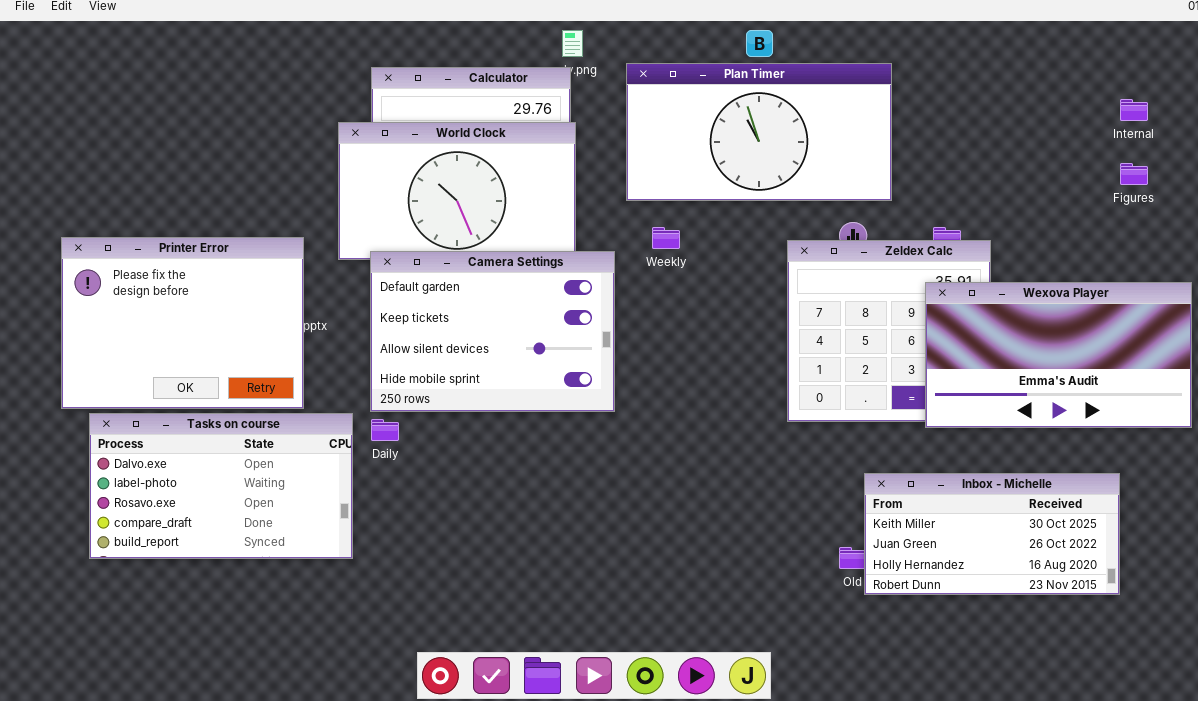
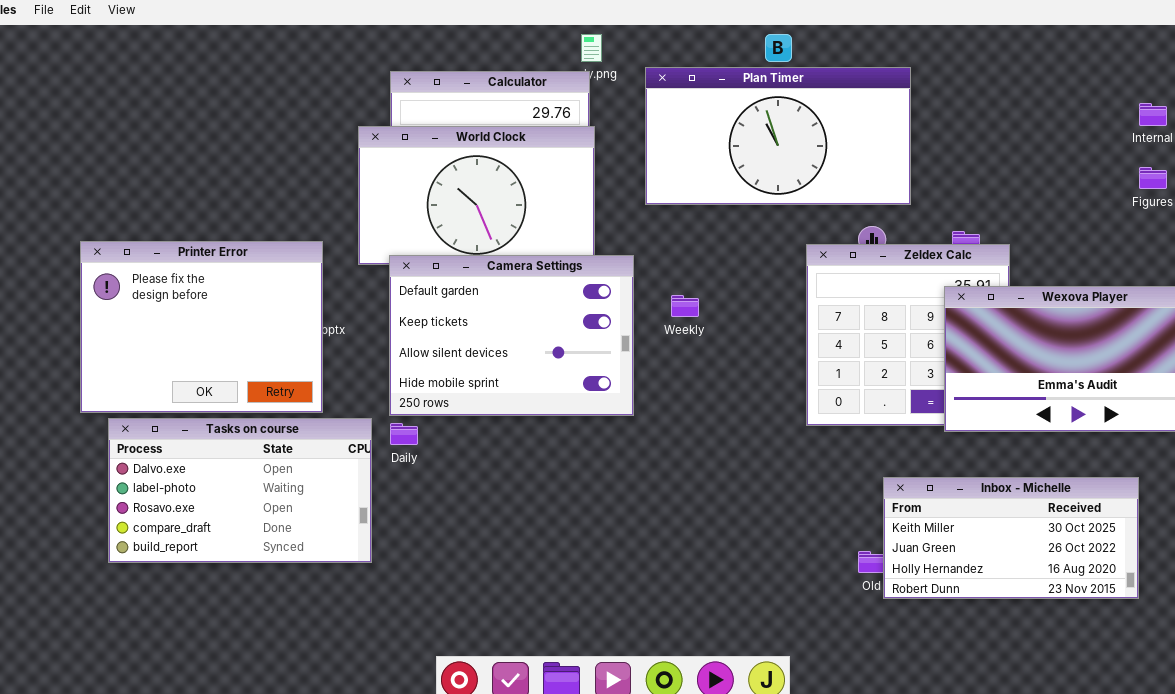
Weekly: [652,227,680,249] -> [671,295,699,317], moved

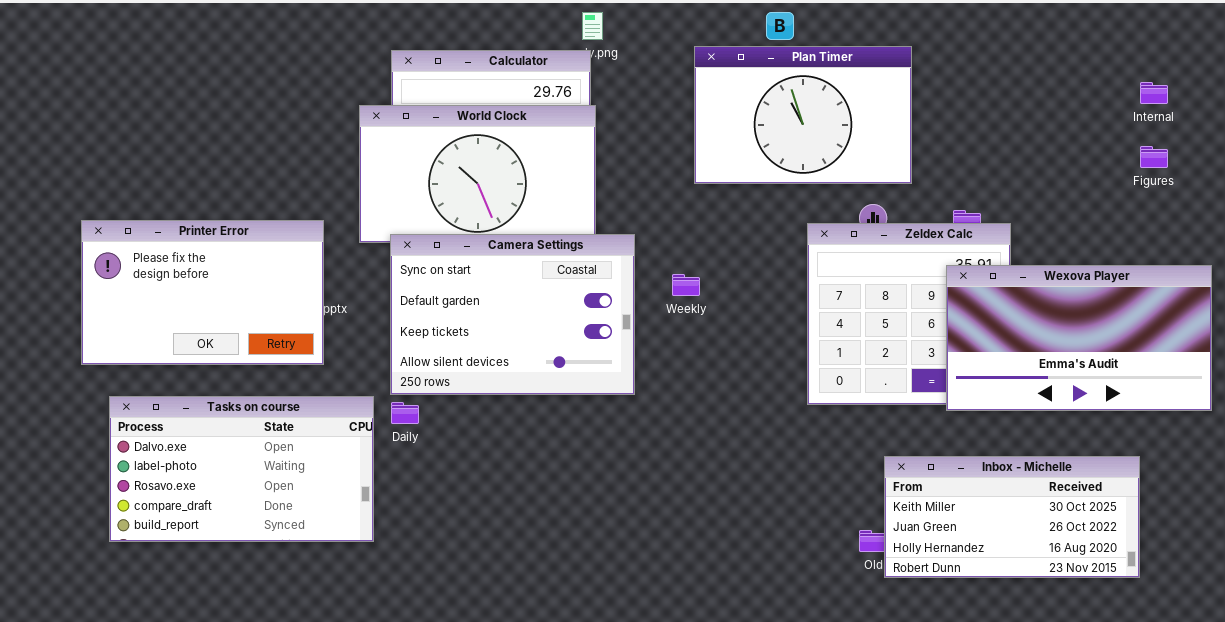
Plan Timer: [645,67,911,205] -> [694,46,912,184], resized
Printer Error: [80,241,323,413] -> [81,220,324,365], resized
Camera Settings: [389,255,634,416] -> [390,234,635,395], scrolled up 1 row

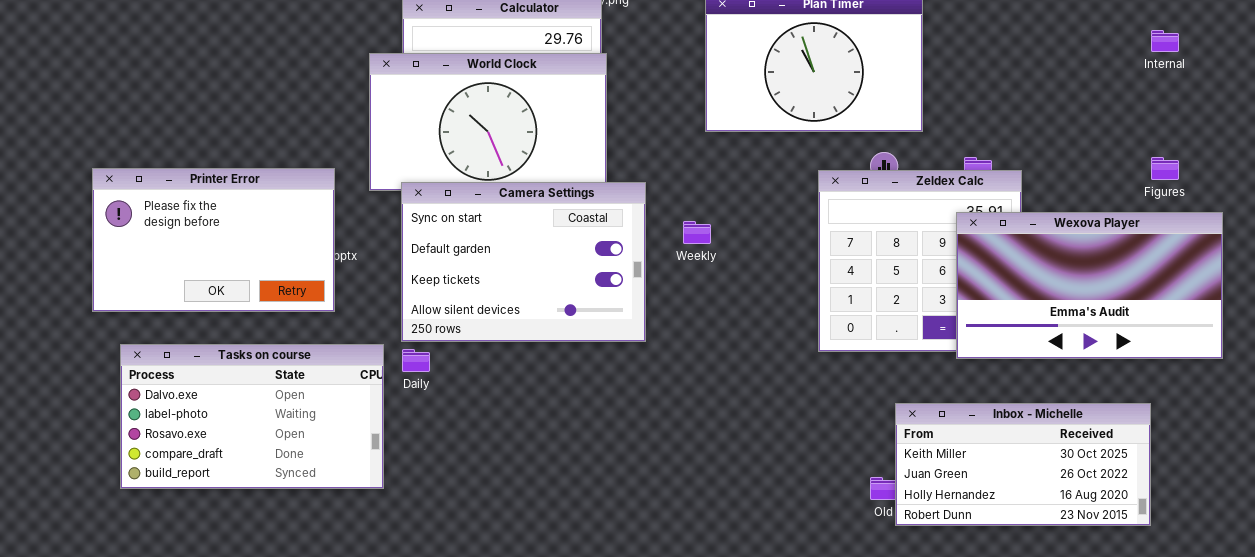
Figures: [1140,146,1168,168] -> [1151,157,1179,180], moved

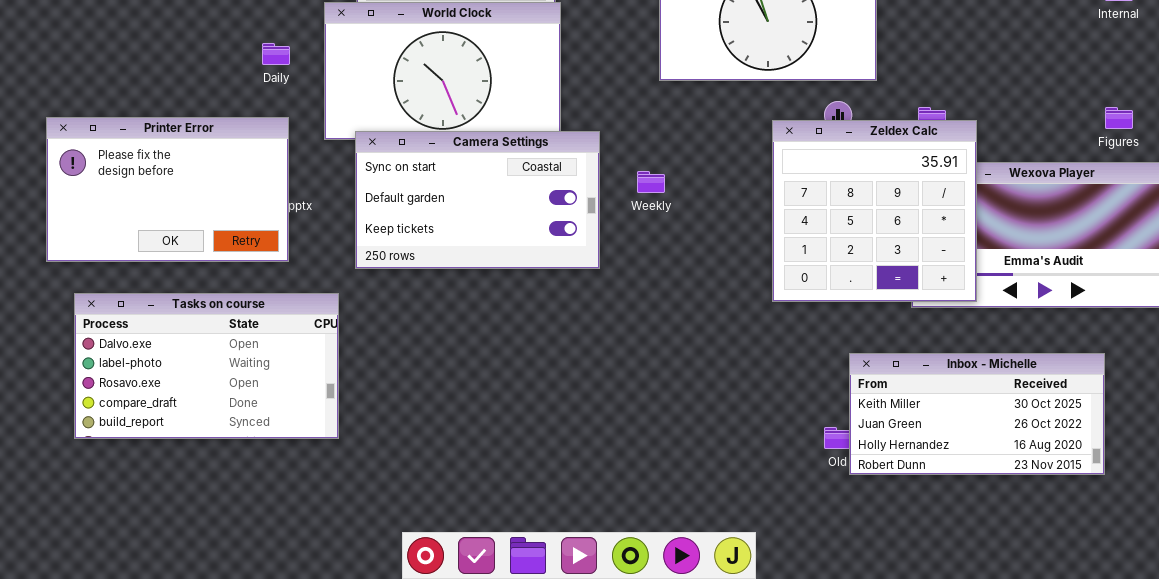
Zeldex Calc: [818,170,1022,352] -> [772,120,977,302], raised
Camera Settings: [401,182,646,342] -> [355,131,600,269], resized
Daily: [402,349,430,372] -> [262,43,290,65], moved

